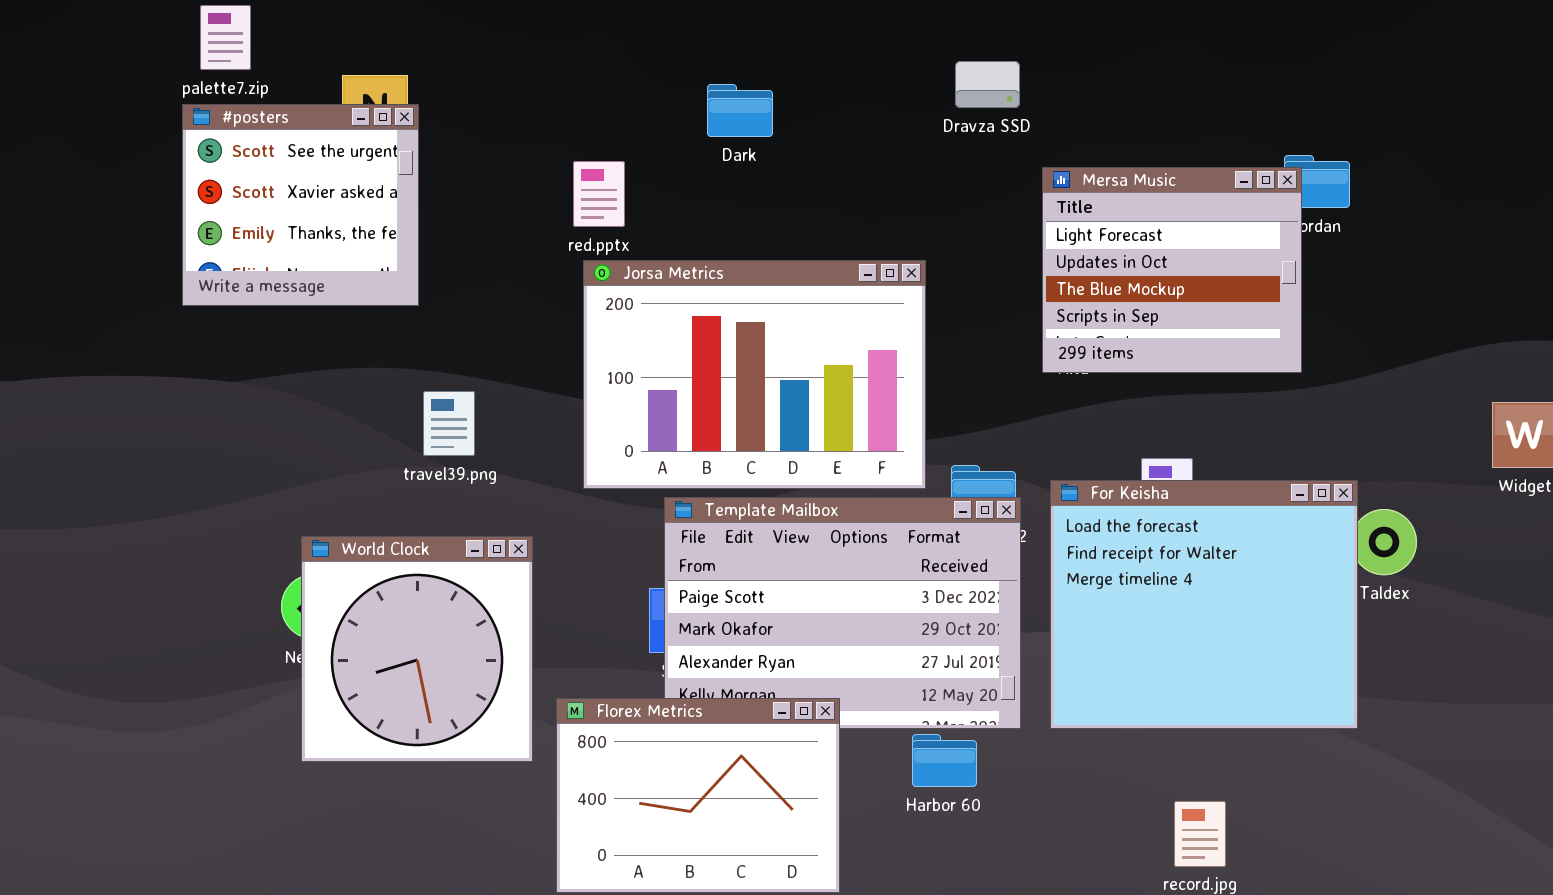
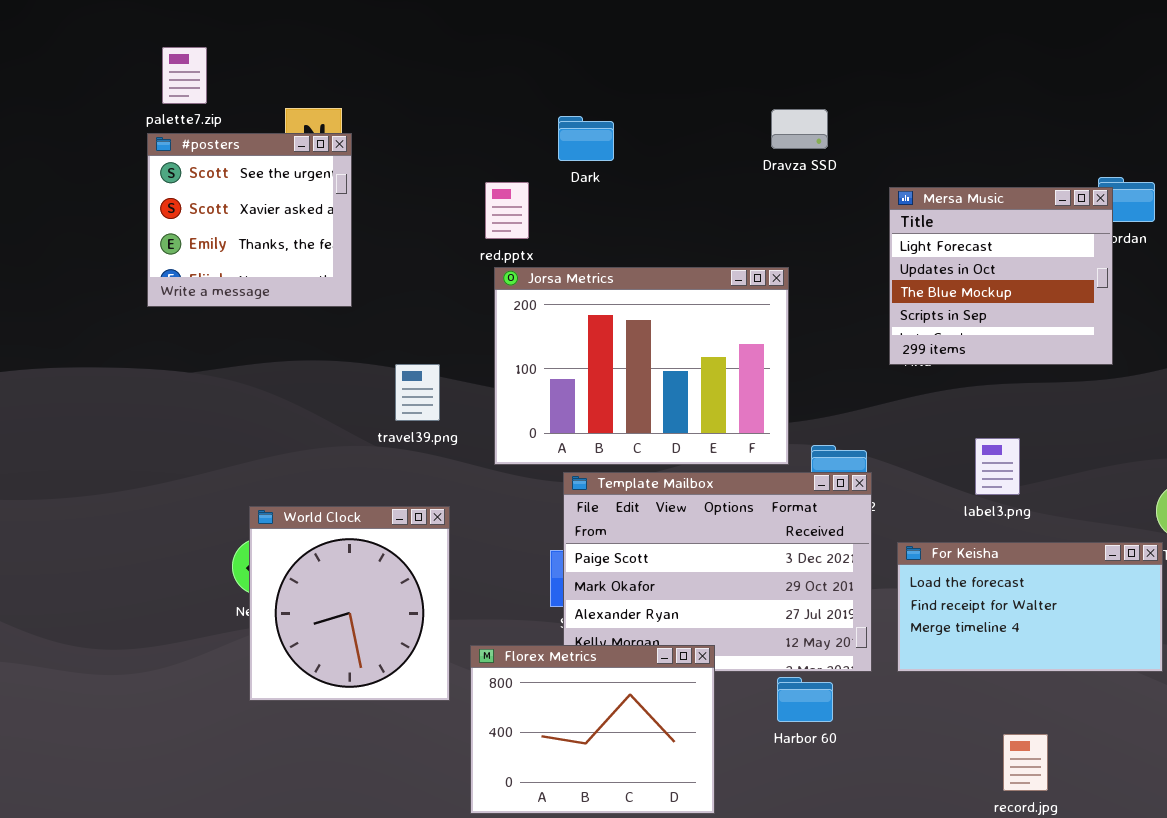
Dravza SSD: [955,61,1020,108] -> [771,109,828,149], moved
Dark: [707,84,773,137] -> [558,116,614,161], moved
travel39.png: [423,391,475,456] -> [395,364,440,421], moved
For Keisha: [1050,480,1358,729] -> [897,542,1163,672], resized

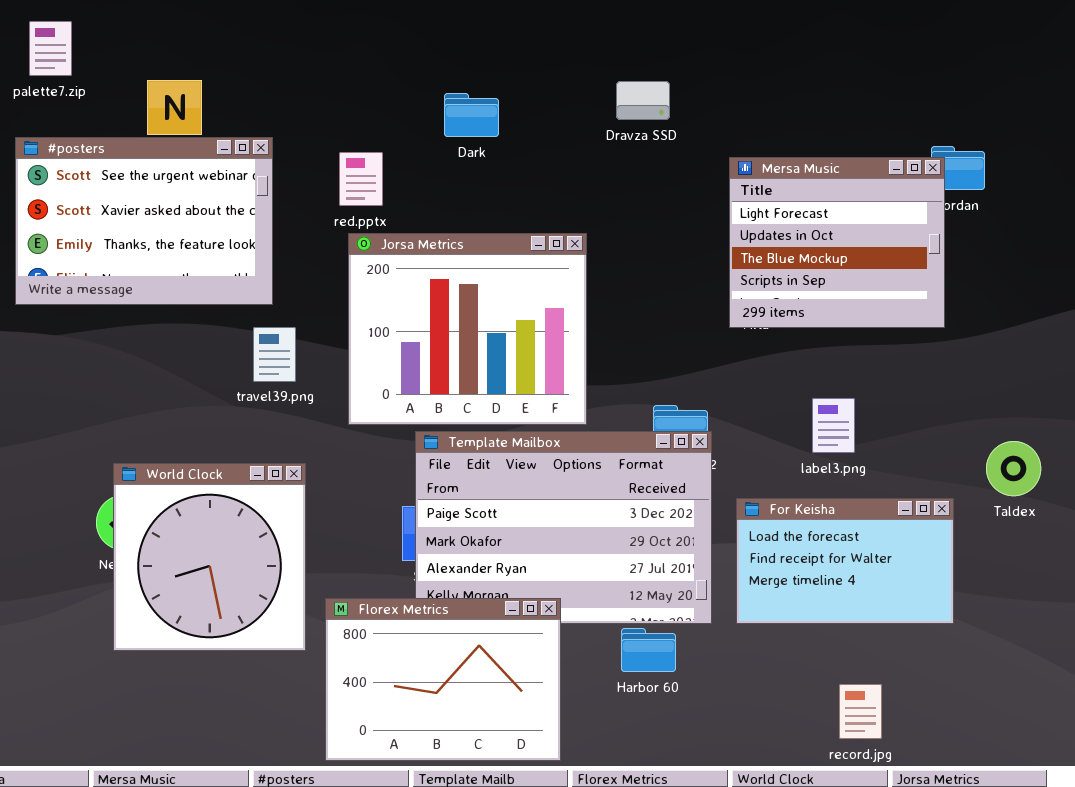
Dark: [558,116,614,161] -> [444,93,499,137], moved
#posters: [147,133,352,307] -> [15,137,273,305], moved, resized
Jorsa Metrics: [494,267,789,465] -> [348,233,587,425], resized
For Keisha: [897,542,1163,672] -> [736,498,954,624], resized

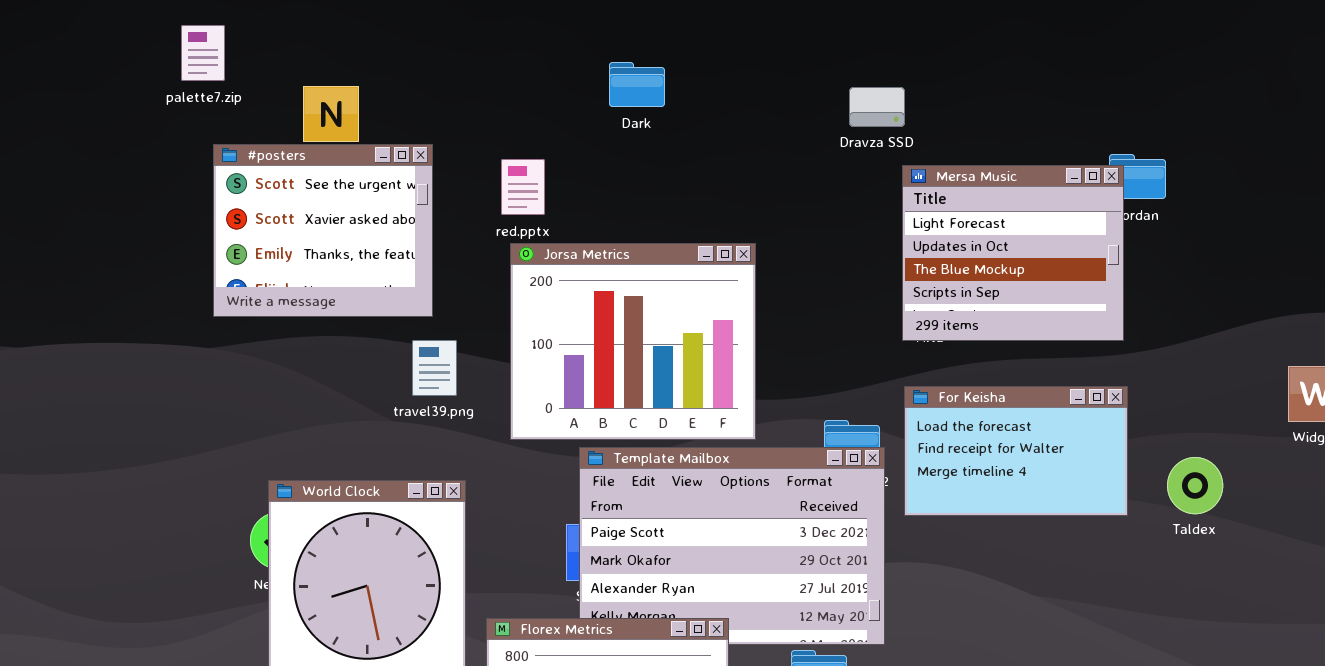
Dravza SSD: [616,81,670,120] -> [849,87,905,127], moved
Dark: [444,93,499,137] -> [609,62,665,107], moved
#posters: [15,137,273,305] -> [213,144,433,317], resized
For Keisha: [736,498,954,624] -> [904,386,1128,516], moved

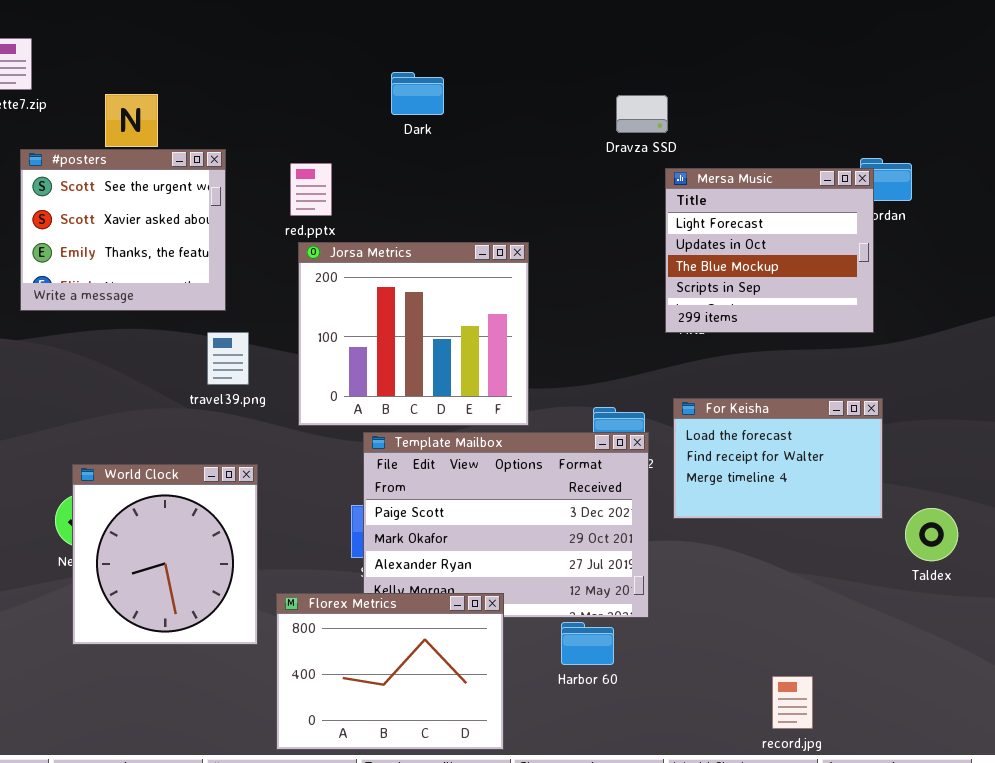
For Keisha: [904,386,1128,516] -> [673,398,883,519], moved
Taldex: [1167,457,1223,514] -> [905,508,958,561], moved

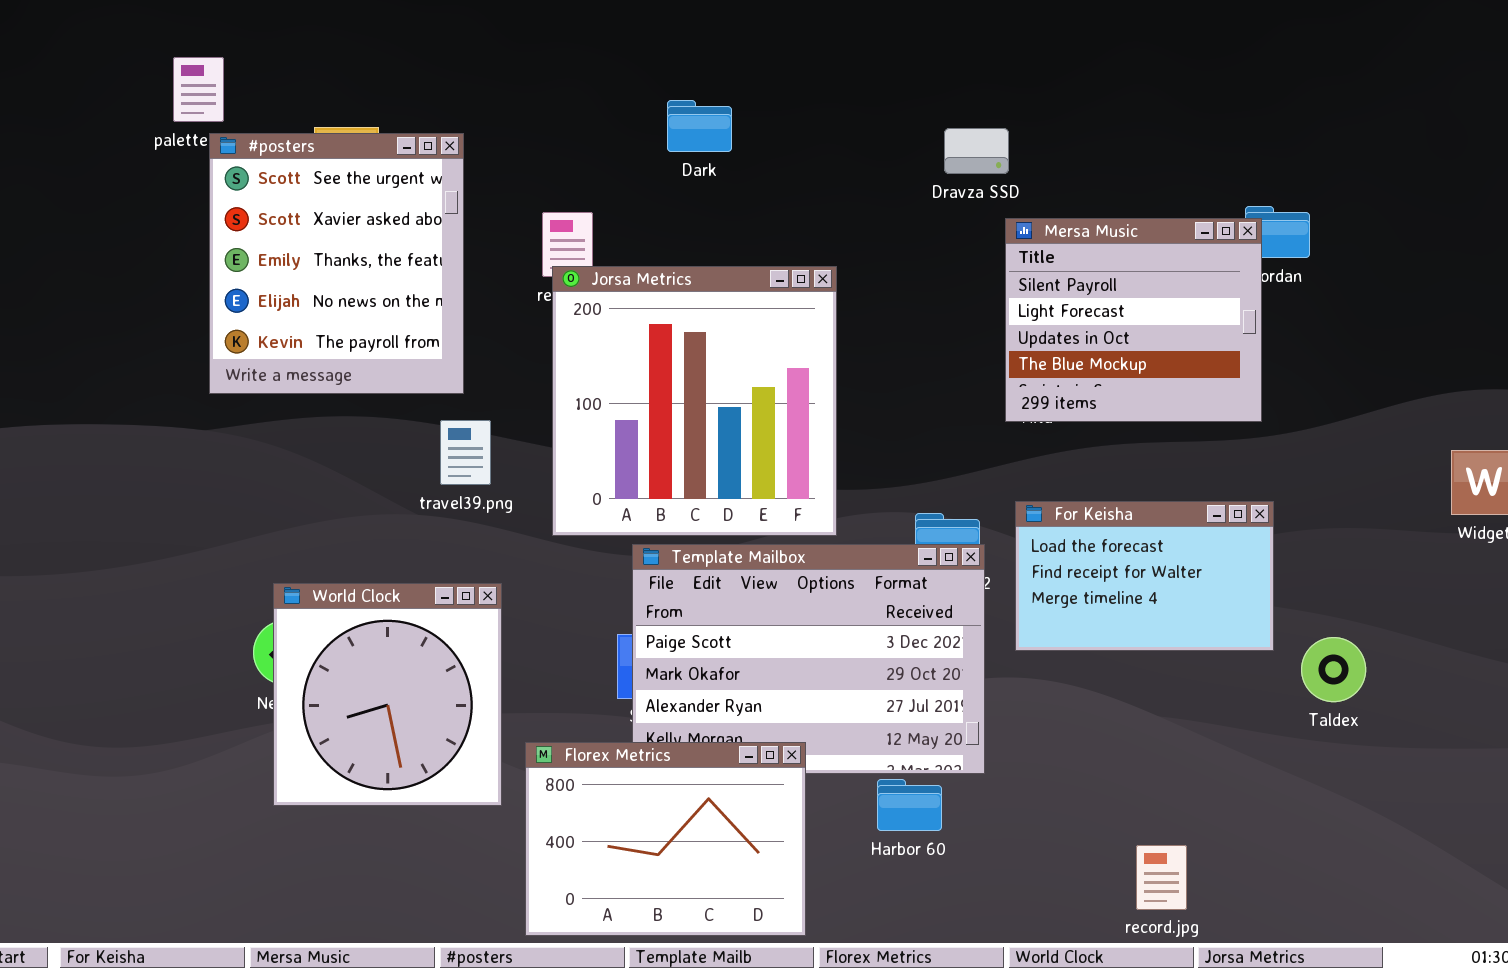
#posters: [20,149,226,311] -> [209,133,464,394], resized
Mersa Music: [665,168,874,333] -> [1005,218,1262,422], scrolled up 1 row
Jorsa Metrics: [298,242,529,426] -> [552,266,837,536], resized

